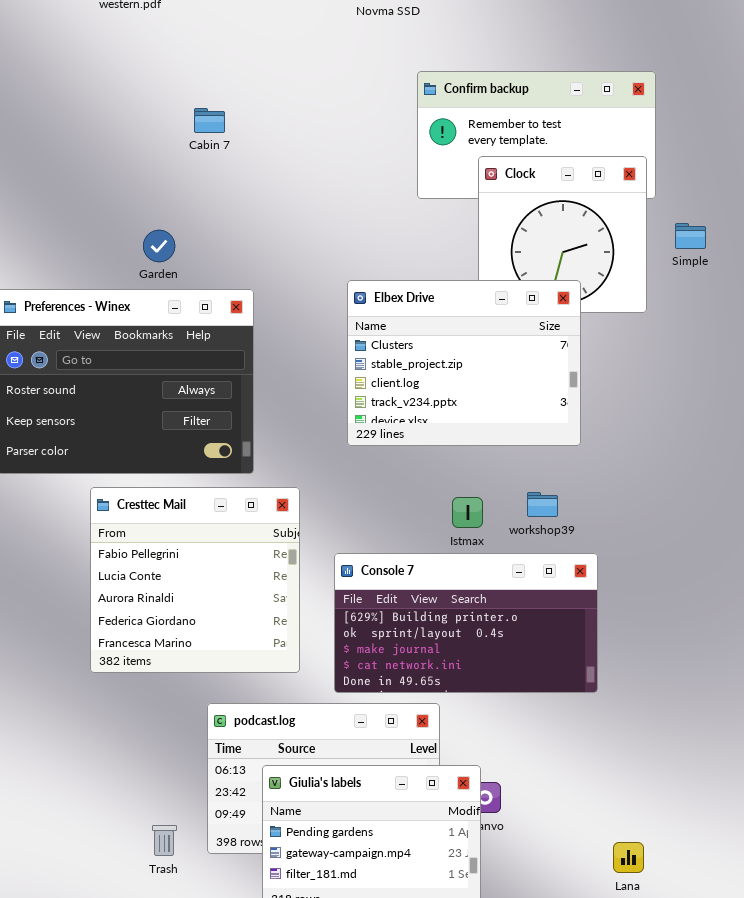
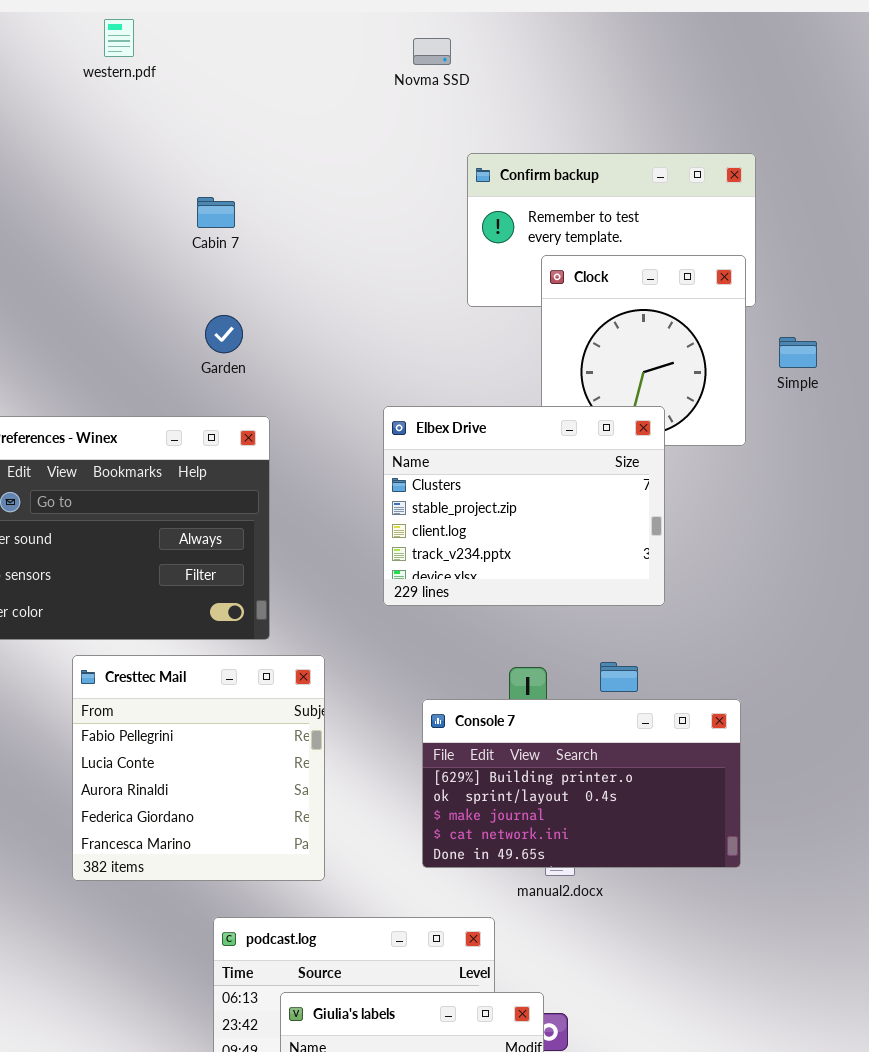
Garden: [143,230,175,262] -> [205,315,243,353], moved
Console 7: [334,553,598,693] -> [422,699,741,868], moved

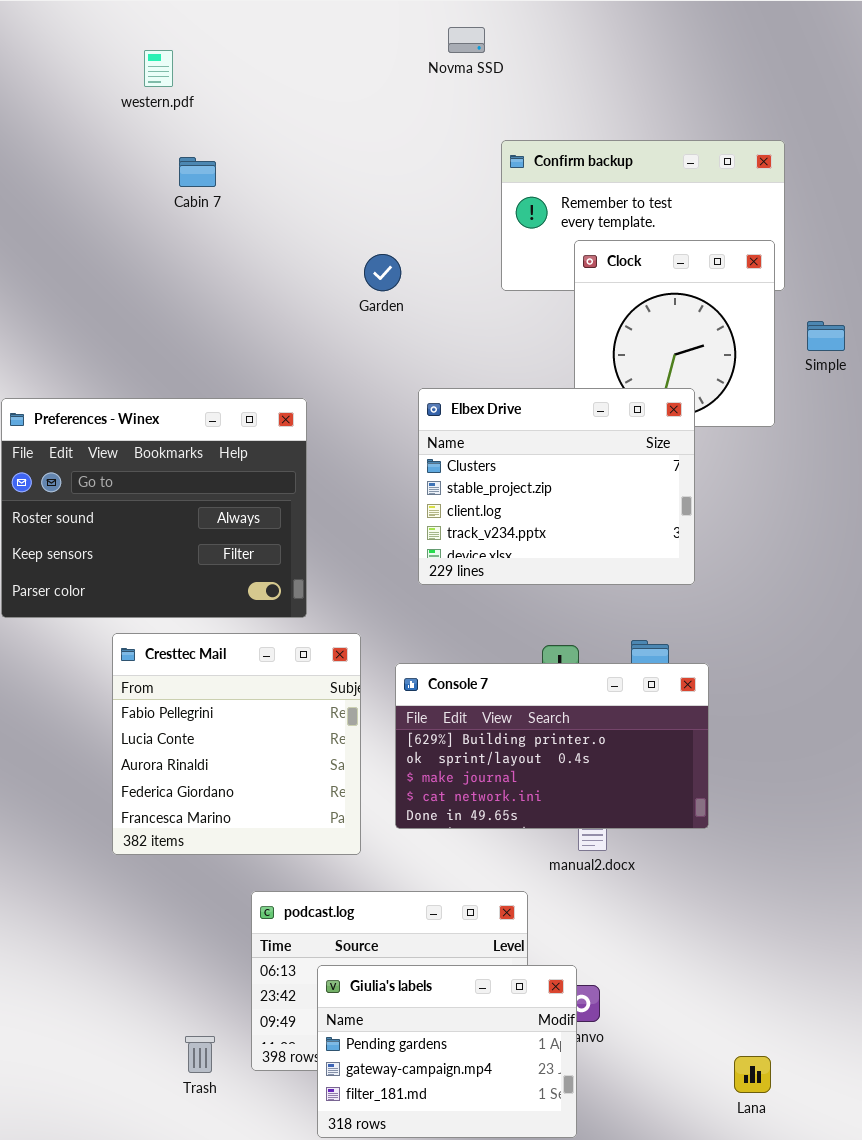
western.pdf: [104,19,134,57] -> [144,50,173,87], moved
Cabin 7: [197,197,235,228] -> [179,157,216,187], moved
Garden: [205,315,243,353] -> [364,254,401,291], moved
Console 7: [422,699,741,868] -> [395,663,709,829], moved

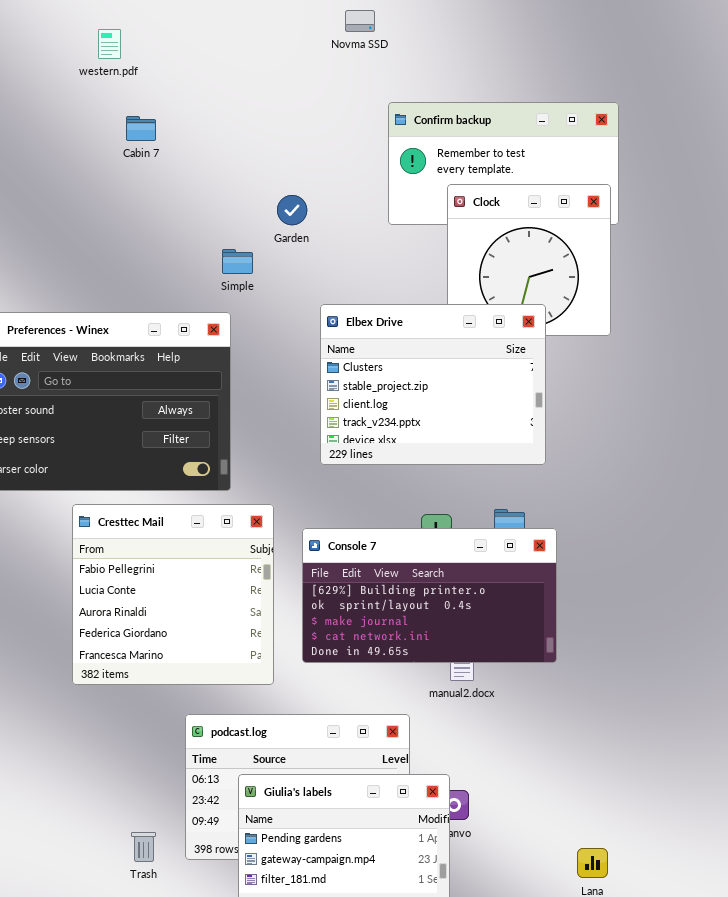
Simple: [807,321,845,351] -> [222,249,253,274], moved

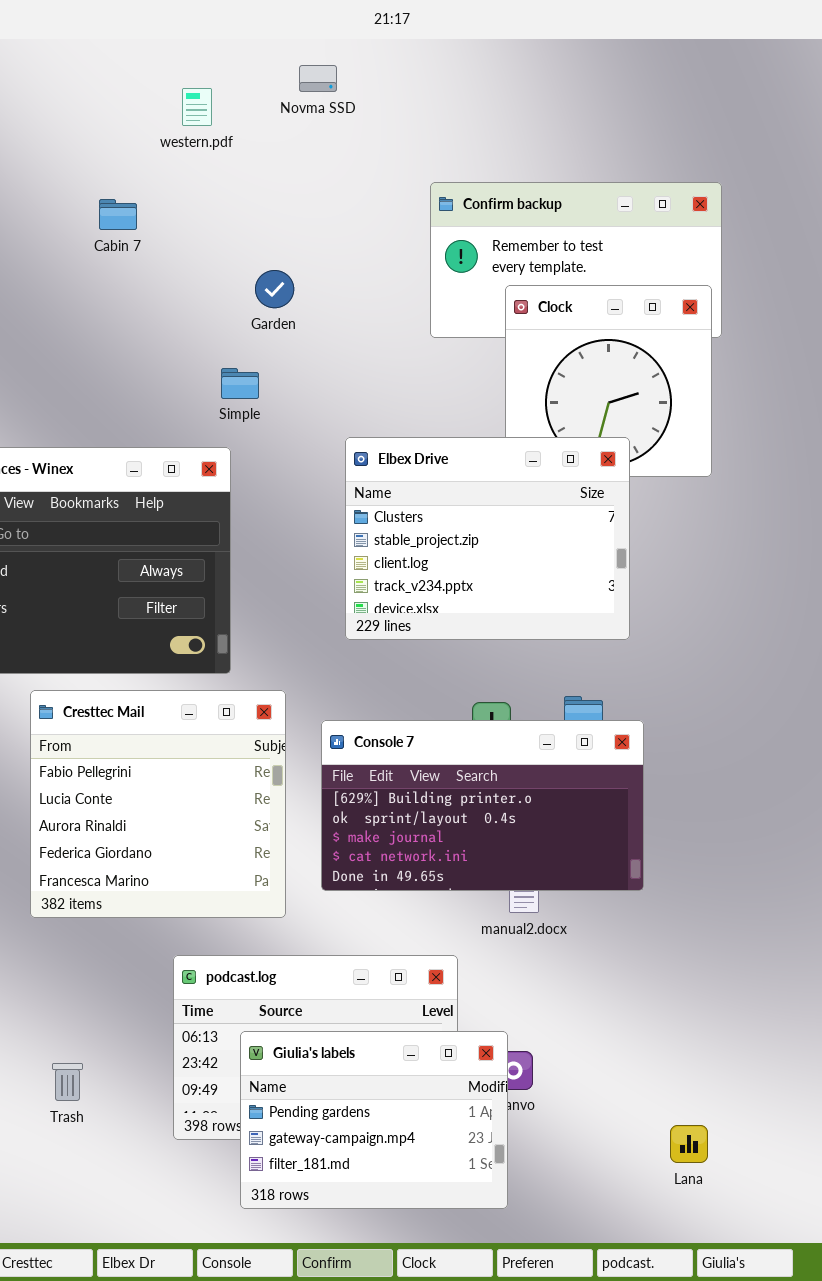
Novma SSD: [345,10,375,32] -> [299,65,337,92], moved
western.pdf: [98,29,121,59] -> [182,88,212,126], moved
Garden: [277,195,307,225] -> [255,270,294,308], moved
Trash: [131,832,156,862] -> [52,1063,83,1101], moved

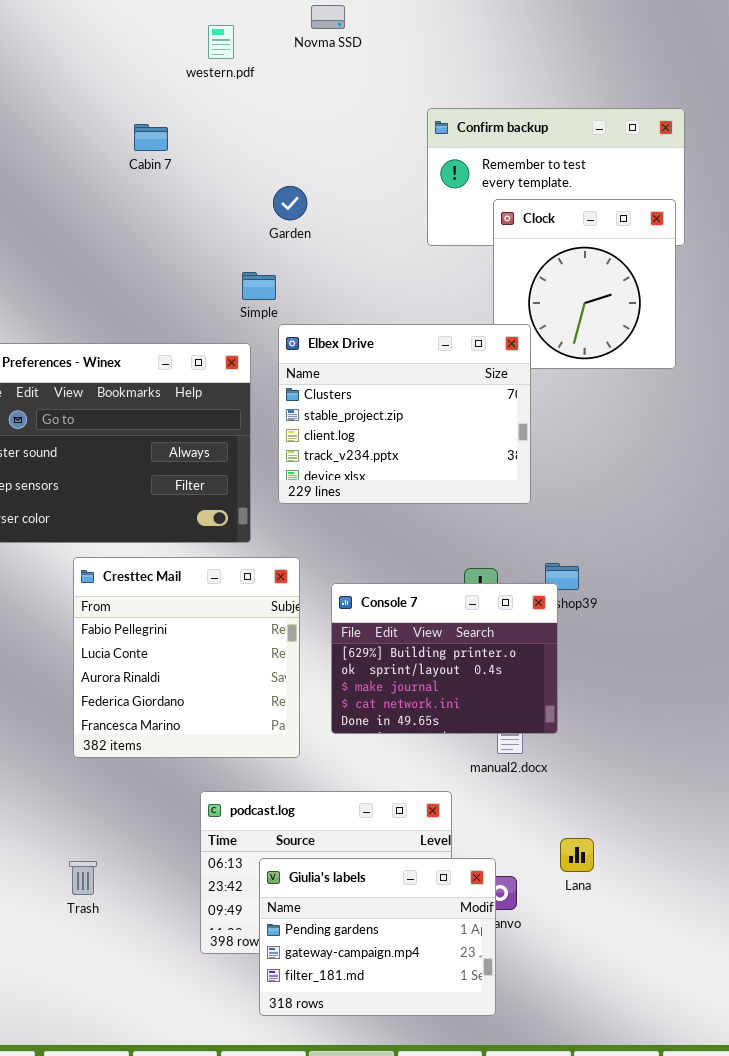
Elbex Drive: [345,437,630,640] -> [278,324,531,504], moved
Console 7: [321,720,644,891] -> [331,583,558,734], resized
Trash: [52,1063,83,1101] -> [69,861,97,895], moved
Lana: [670,1125,708,1163] -> [560,838,594,872], moved

